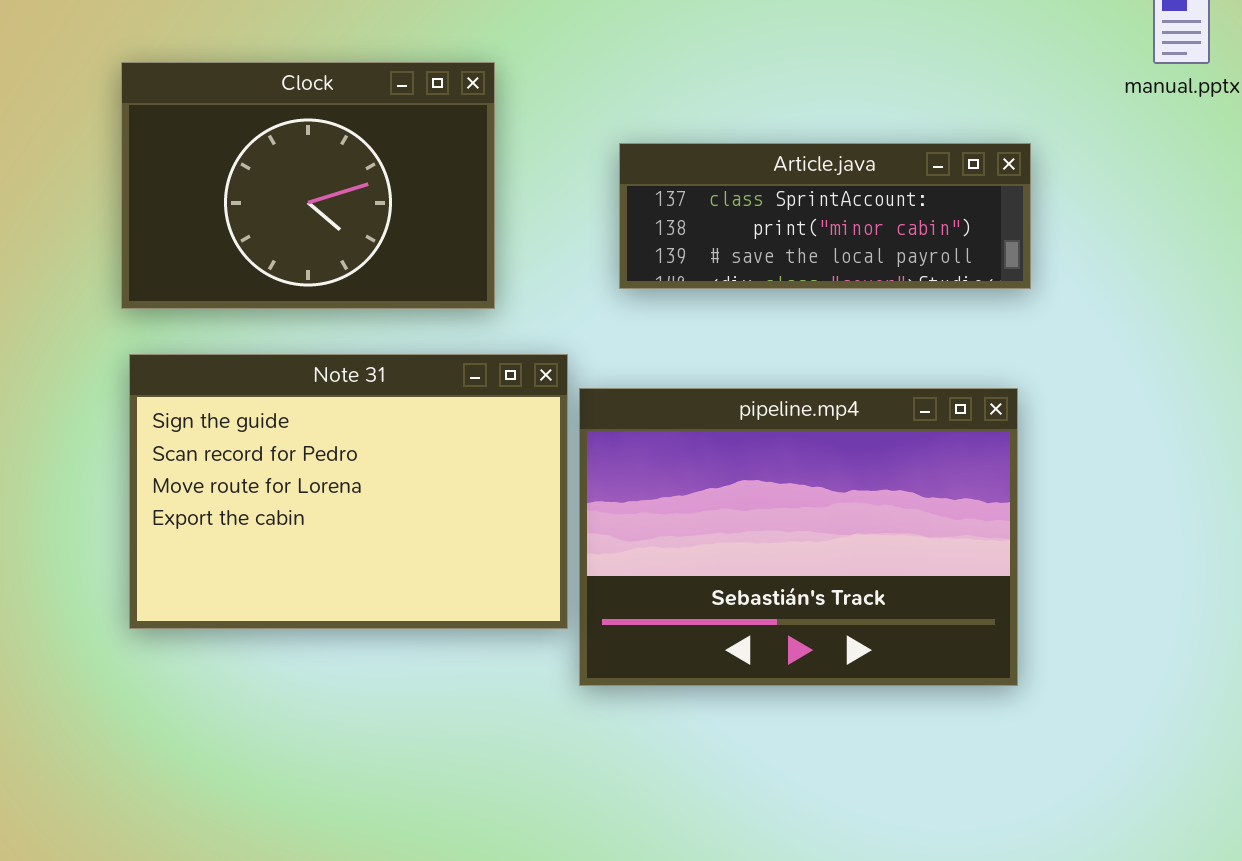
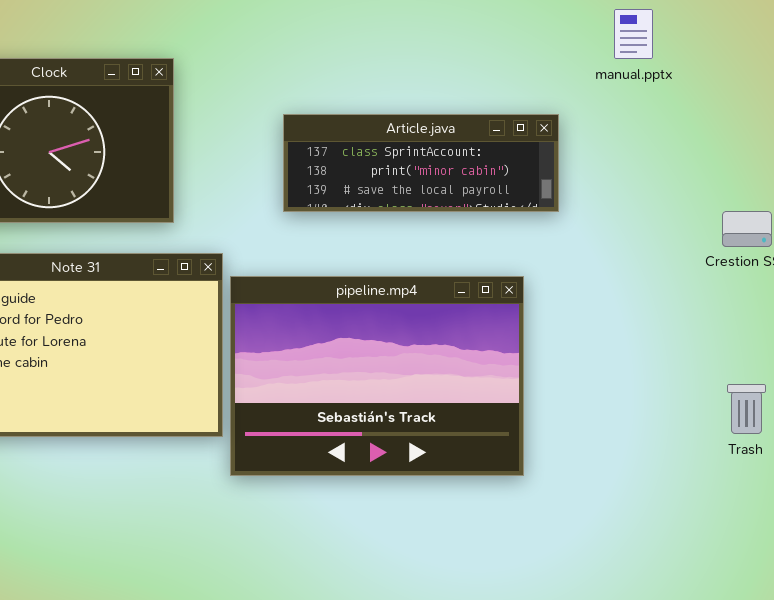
Article.java: [619,143,1031,289] -> [283,114,559,212], moved

